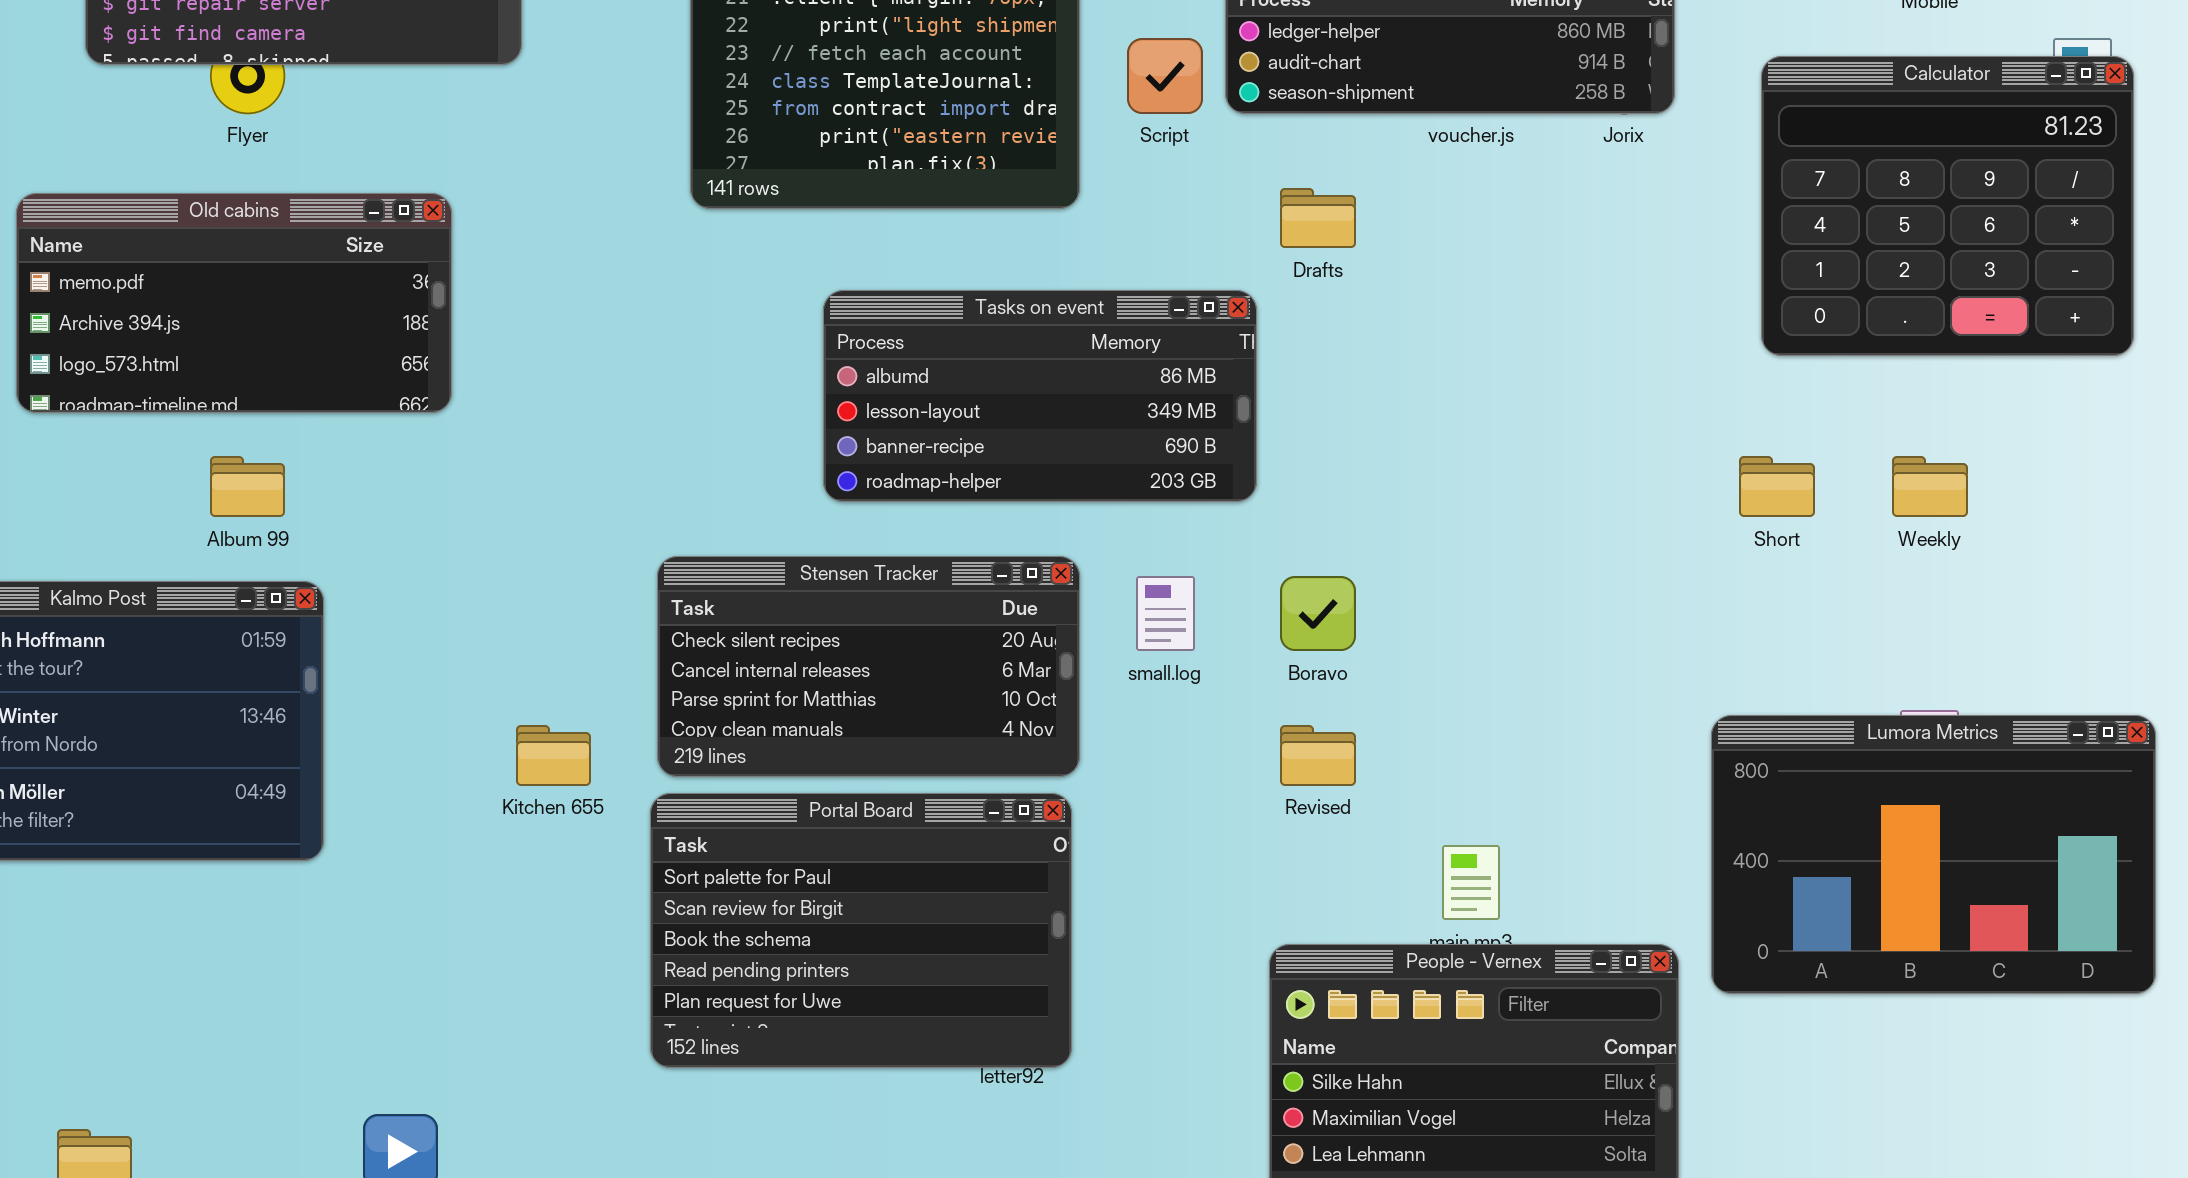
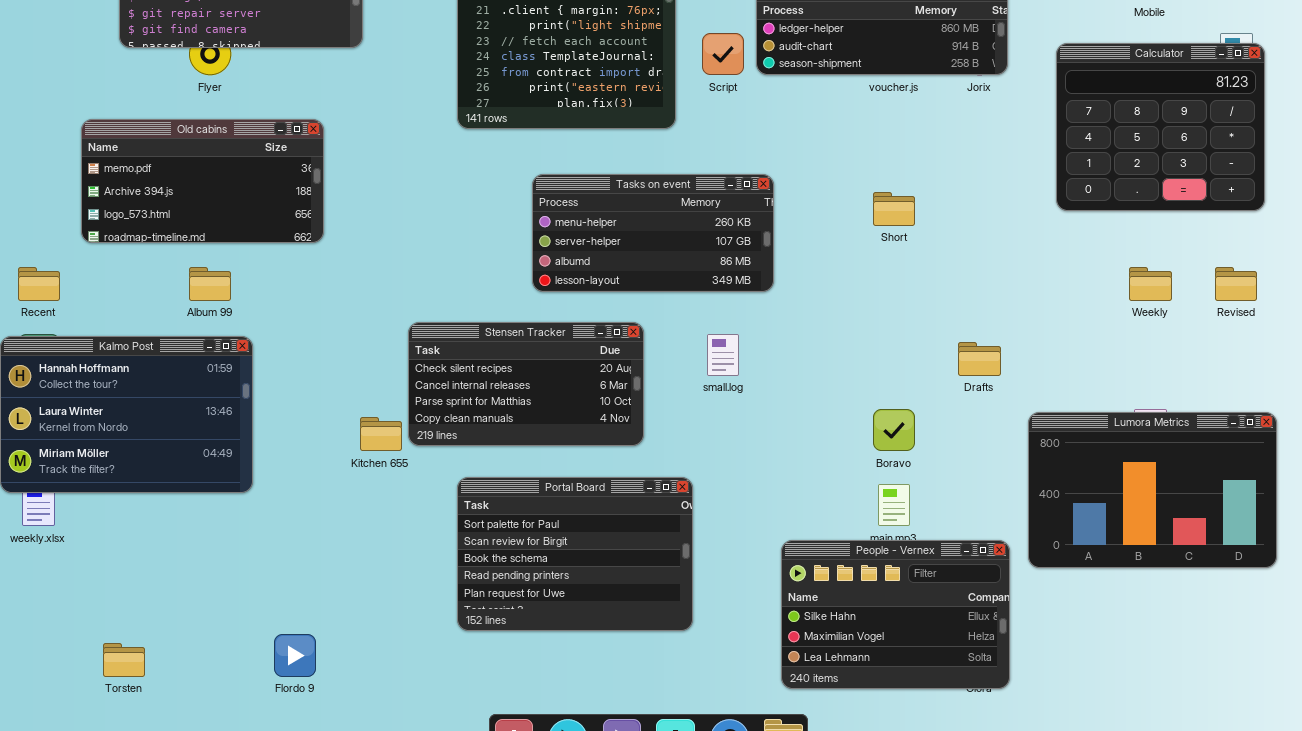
Drafts: [1280,188,1356,248] -> [958,342,1001,376], moved
Tasks on event: [823,290,1257,502] -> [532,174,774,292], scrolled up 2 rows
Short: [1739,456,1815,517] -> [873,192,915,226], moved
Stensen Tracker: [657,556,1080,777] -> [408,322,644,446], moved
Boravo: [1280,576,1356,651] -> [873,409,915,451], moved
Revised: [1280,725,1356,786] -> [1215,267,1257,301], moved
Portal Board: [650,793,1072,1068] -> [457,477,693,631], moved

